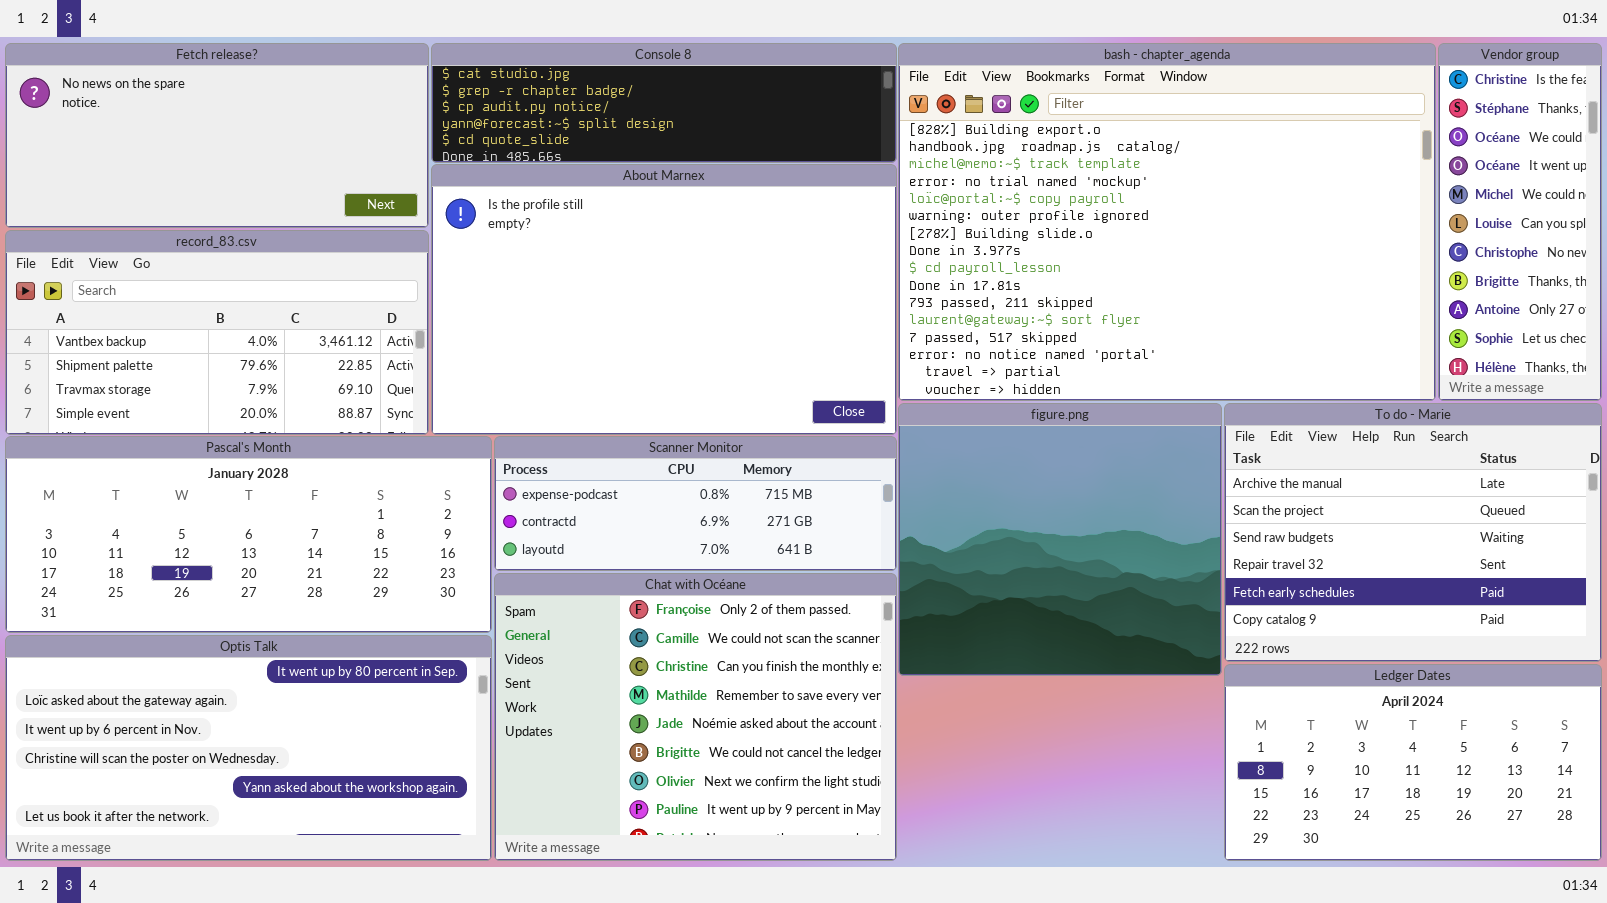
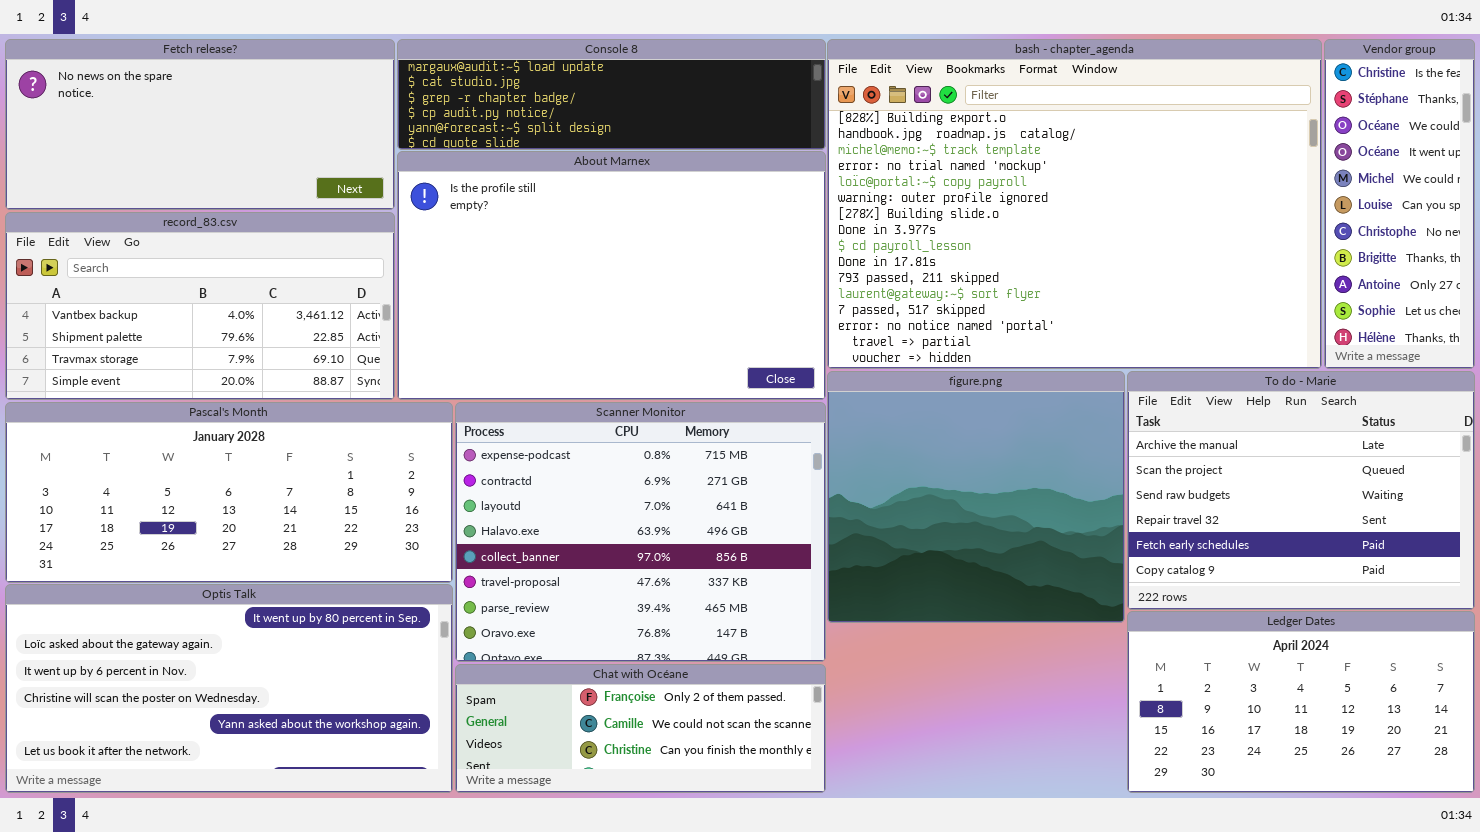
Console 8: [431,43,897,163] -> [397,39,826,150], scrolled up 1 row
Scanner Monitor: [494,436,897,571] -> [455,402,826,662], resized
Chat with Océane: [494,573,897,861] -> [455,664,826,793], resized

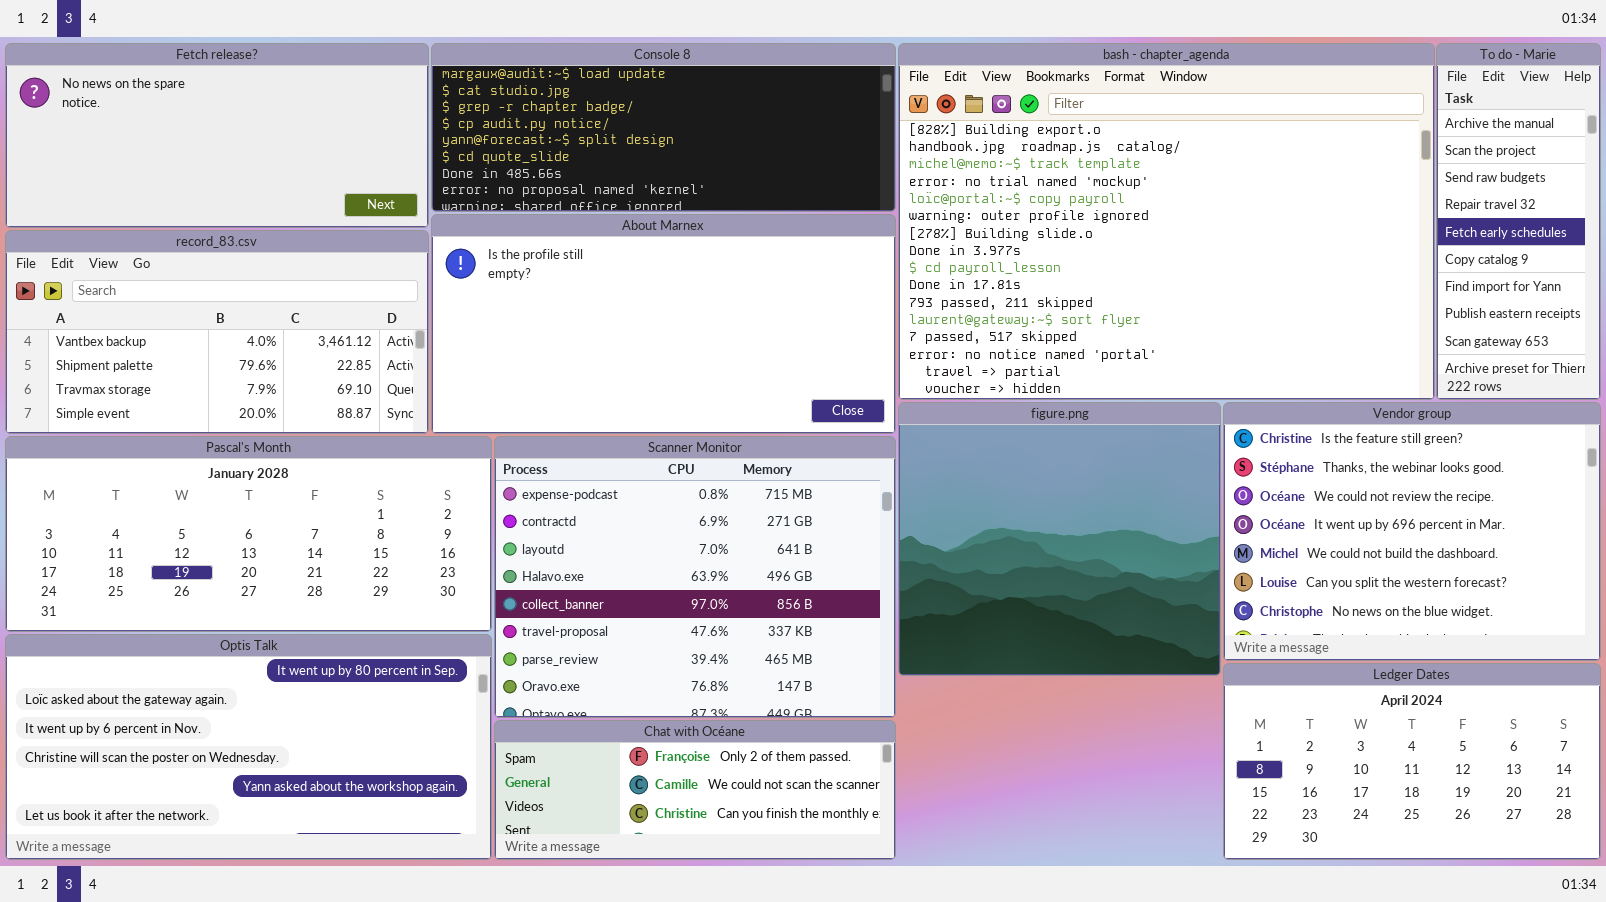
Console 8: [397,39,826,150] -> [431,43,896,212], resized
Vendor group: [1324,39,1475,369] -> [1223,402,1601,661], moved, resized
About Marnex: [397,151,826,400] -> [431,214,896,434], resized
To do - Marie: [1127,371,1475,610] -> [1436,43,1601,400], moved, resized

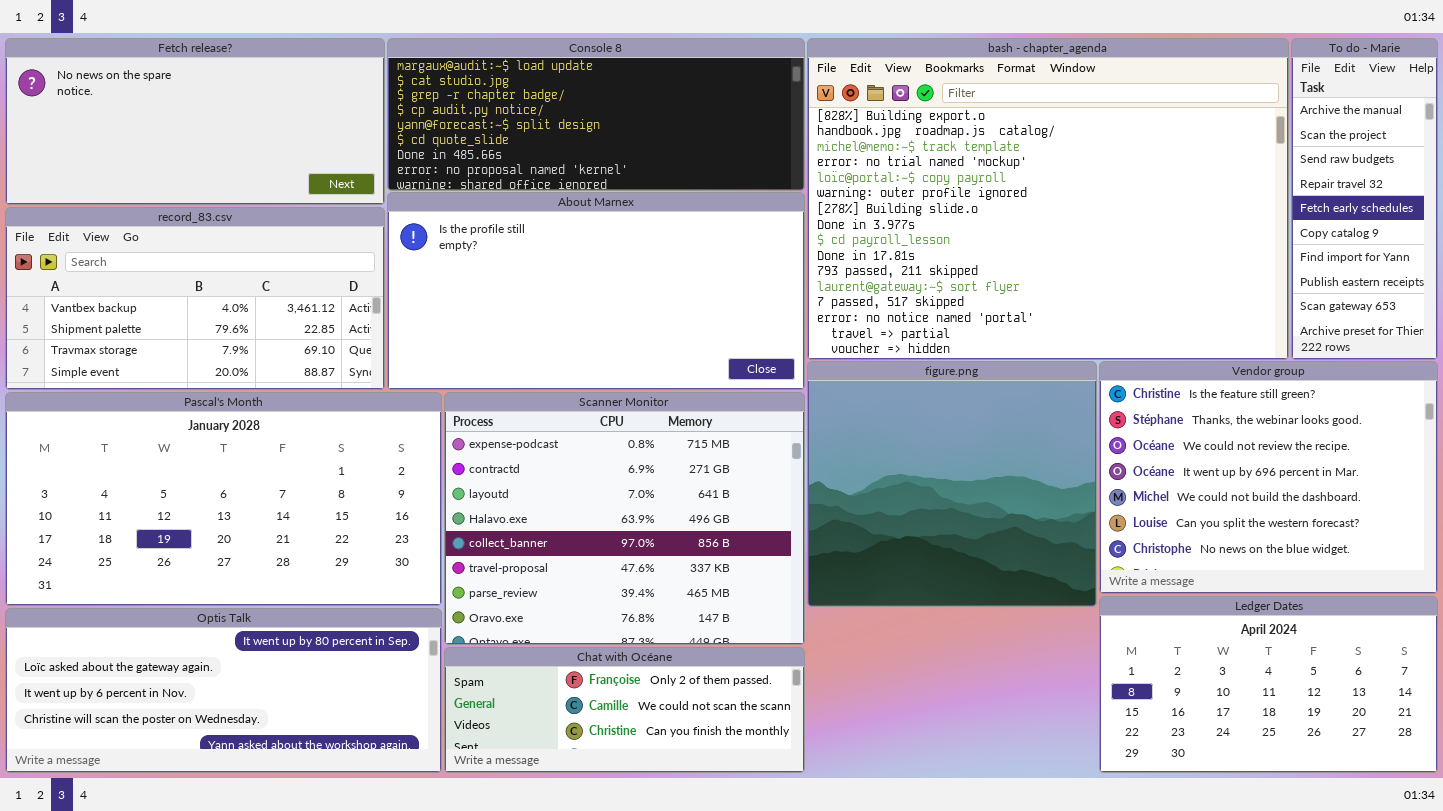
Pascal's Month: [5,436,492,632] -> [5,392,442,606], resized
Optis Talk: [5,634,492,860] -> [5,608,442,773], resized

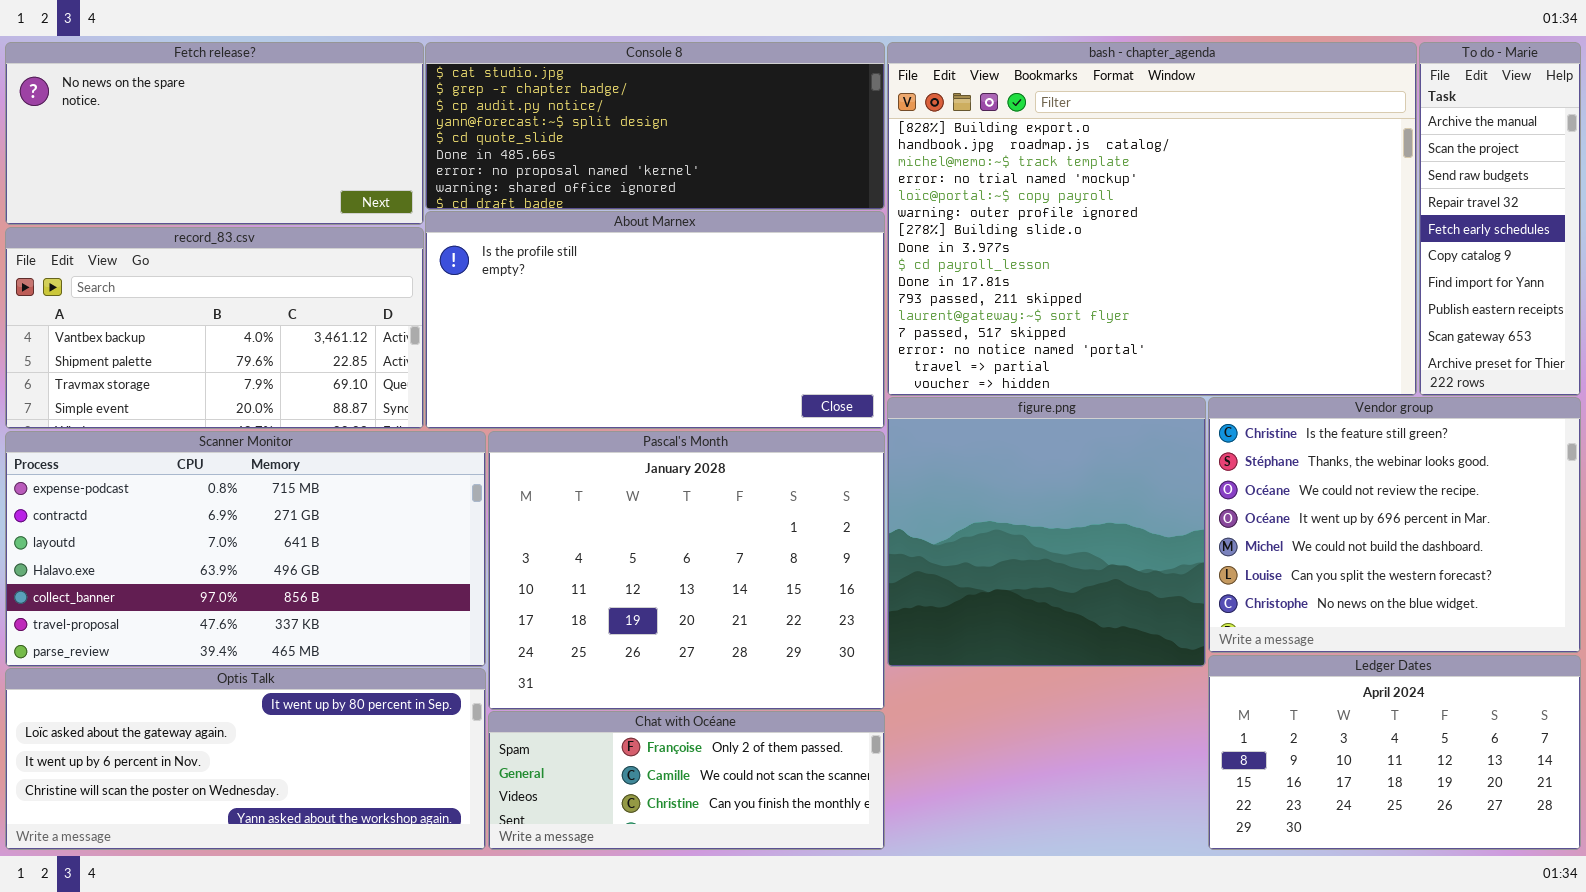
Console 8: [387,38,805,191] -> [425,42,885,210], scrolled down 1 row
Pascal's Month: [5,392,442,606] -> [488,431,885,710], moved, resized
Scanner Monitor: [444,392,805,645] -> [5,431,486,667], moved, resized

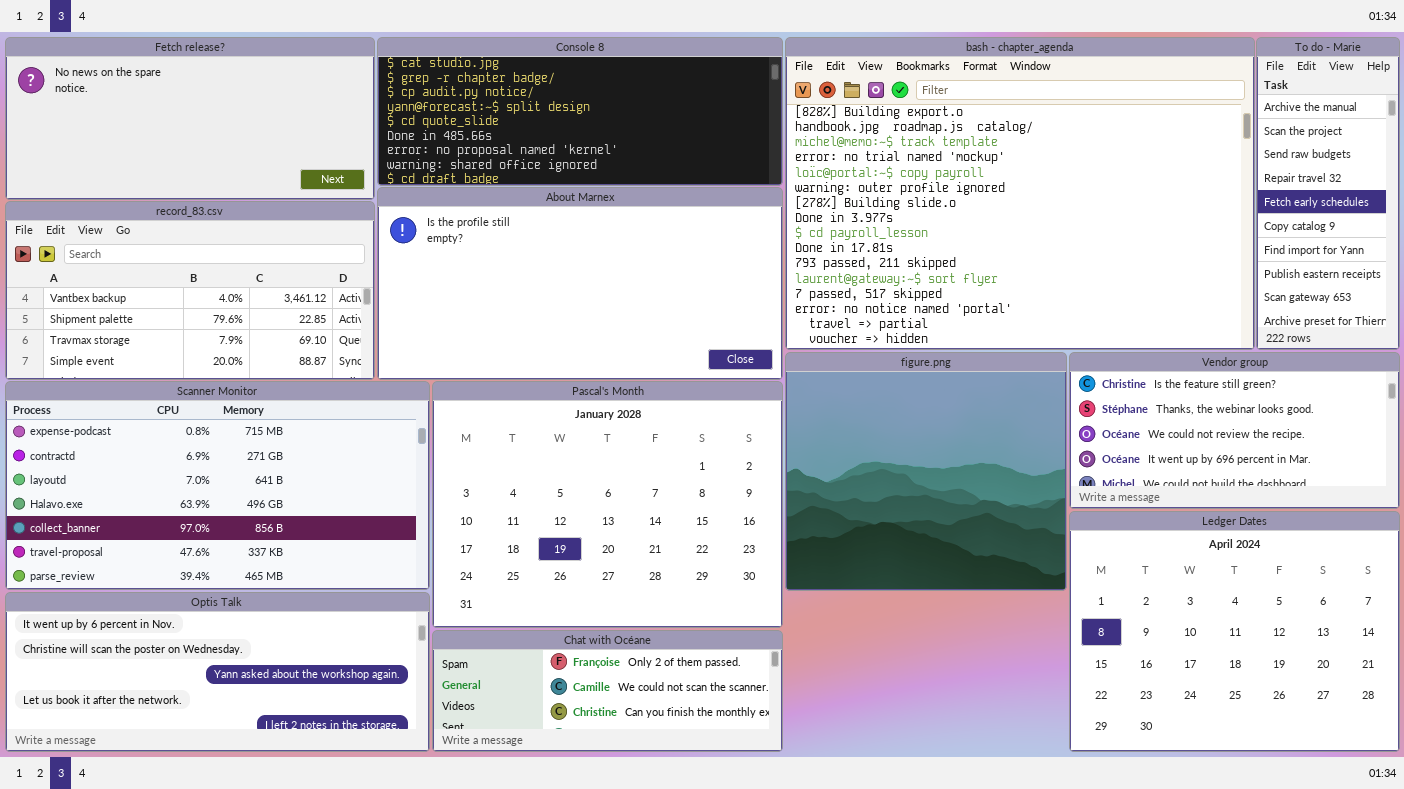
Vendor group: [1208,397,1581,653] -> [1069,352,1400,509], resized
Ledger Dates: [1208,655,1581,850] -> [1069,511,1400,752], resized
Optis Talk: [5,668,486,850] -> [5,592,430,752], scrolled down 2 rows

